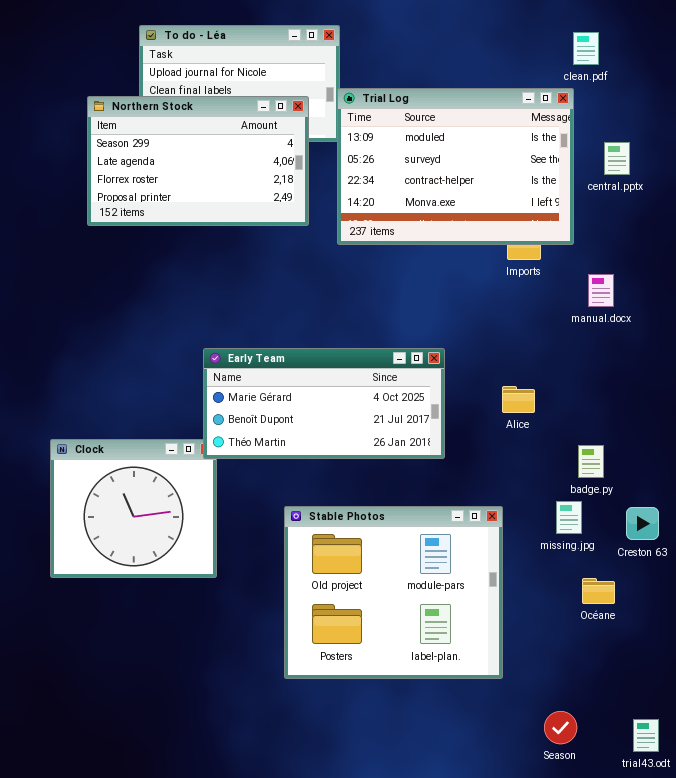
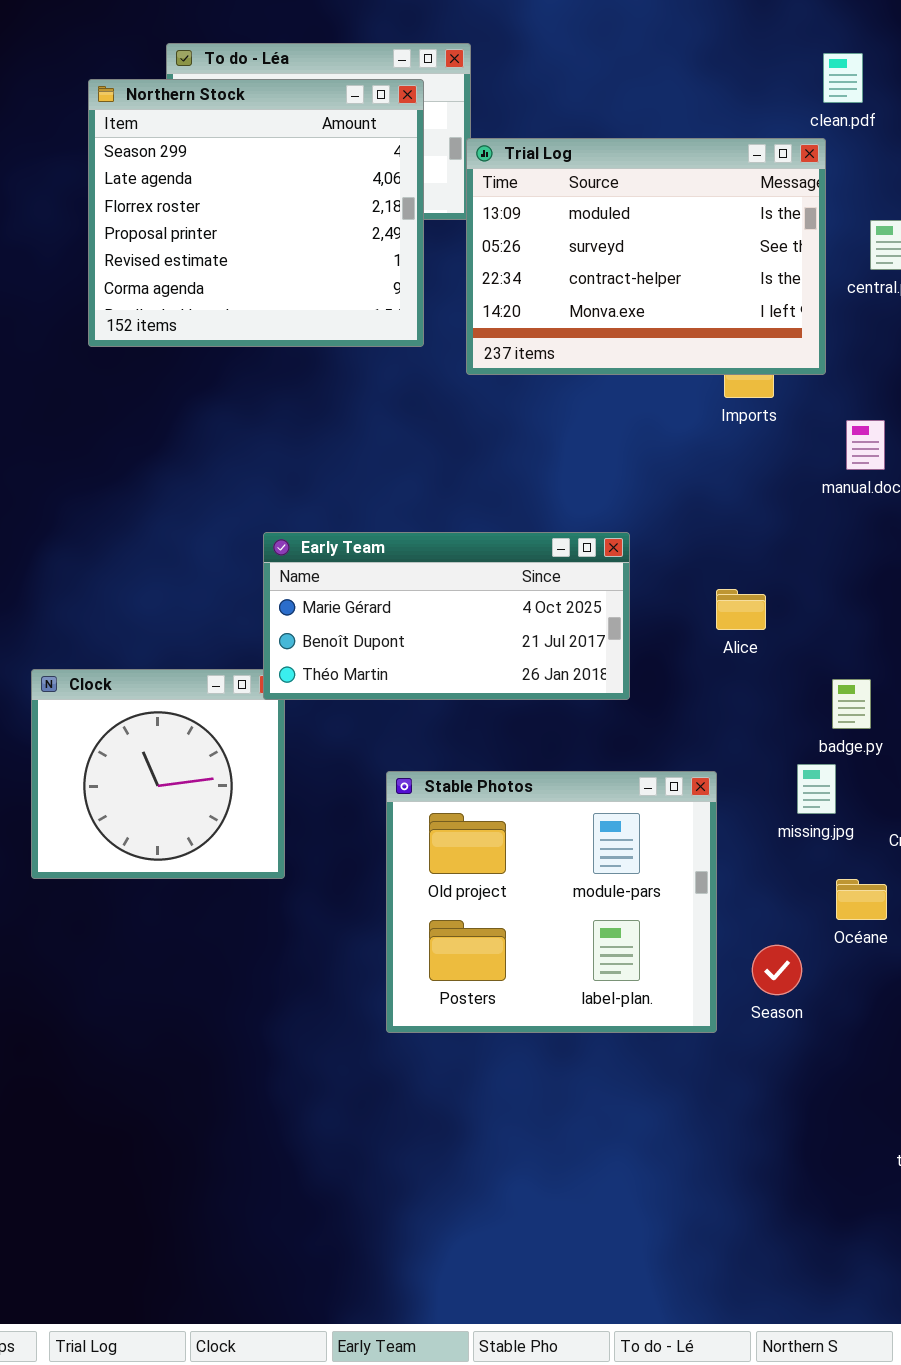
Northern Stock: [87,96,309,226] -> [88,79,424,347], resized
Season: [544,711,577,744] -> [752,945,802,995], moved

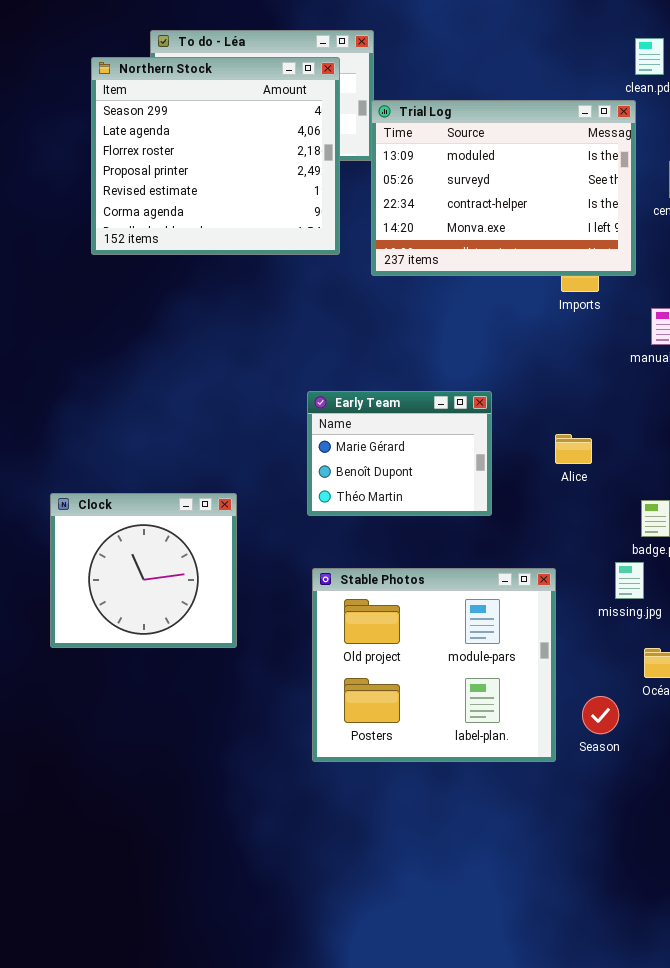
Early Team: [263,532,630,700] -> [307,391,492,516], resized

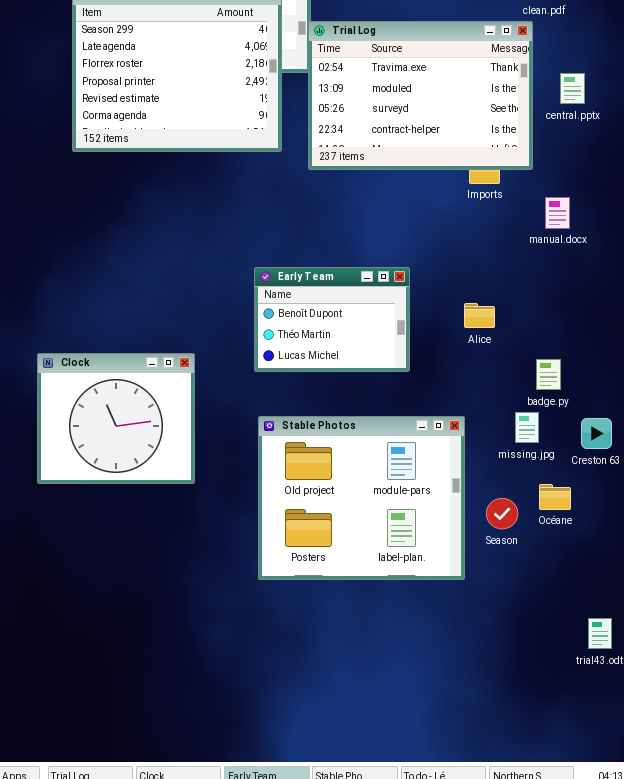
Trial Log: [371,100,636,276] -> [308,21,533,170], scrolled up 1 row
Early Team: [307,391,492,516] -> [254,267,410,372], scrolled down 1 row
Season: [582,696,619,734] -> [486,498,518,529], moved

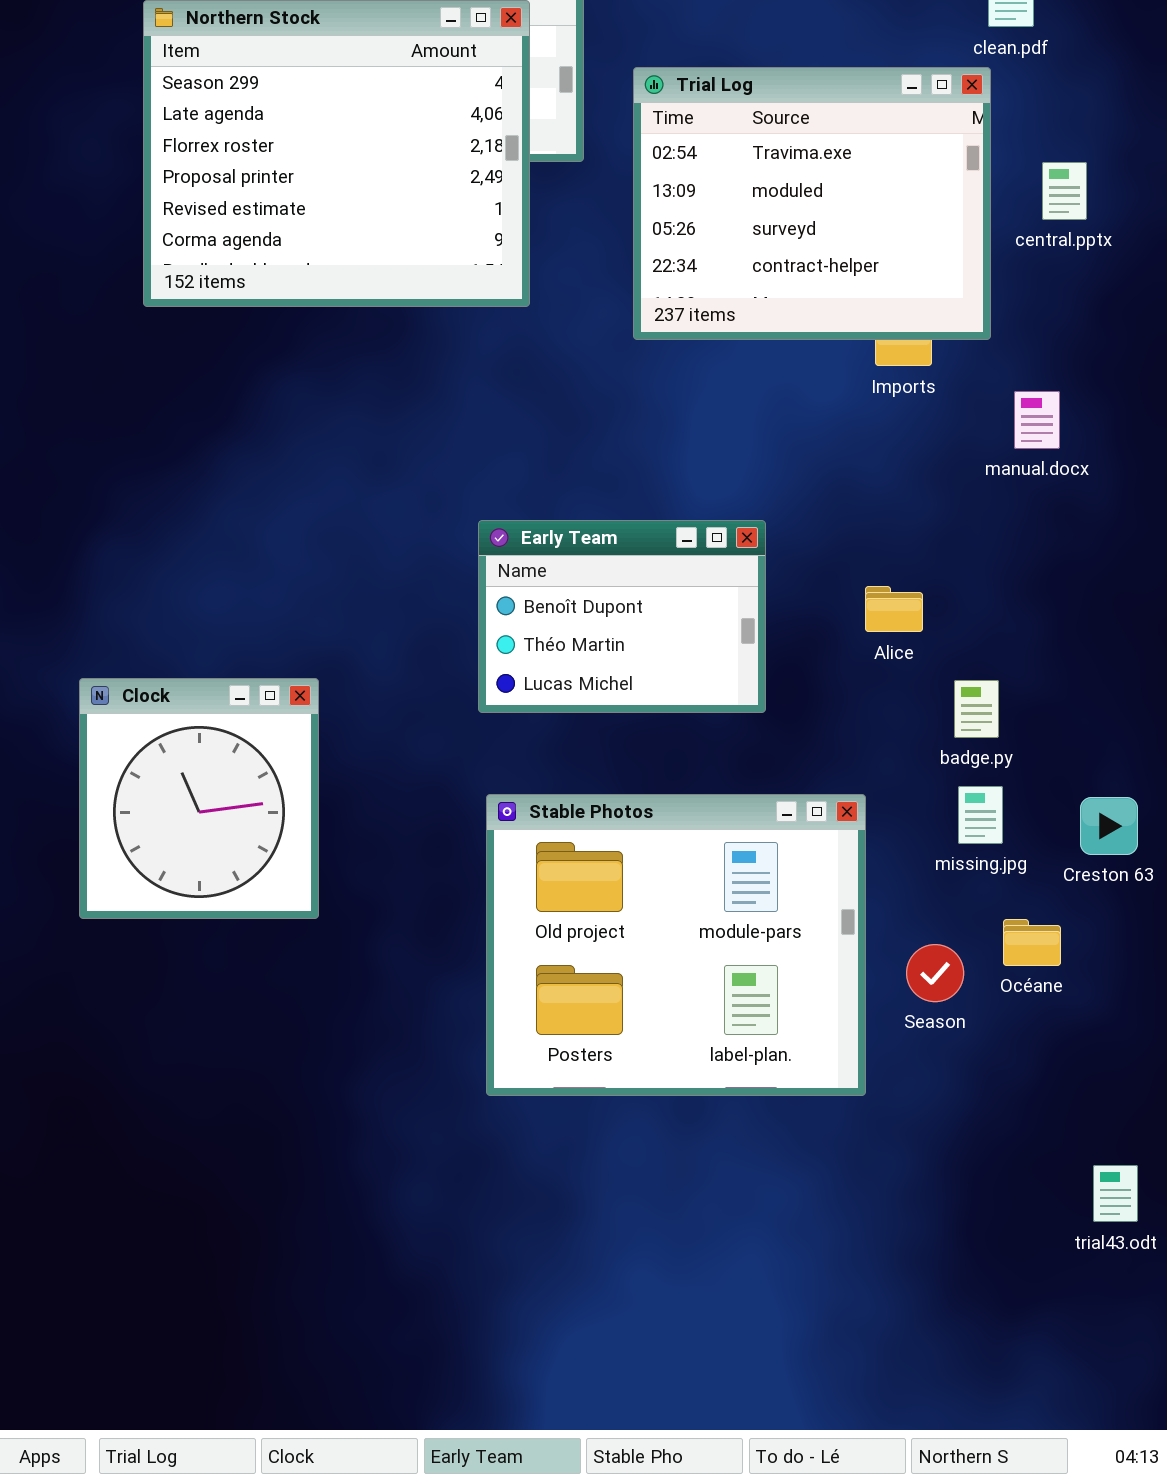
Trial Log: [308,21,533,170] -> [633,67,991,340], resized
Clock: [37,353,195,484] -> [79,678,319,919], resized
badge.py: [536,359,561,390] -> [954,680,999,738], moved

